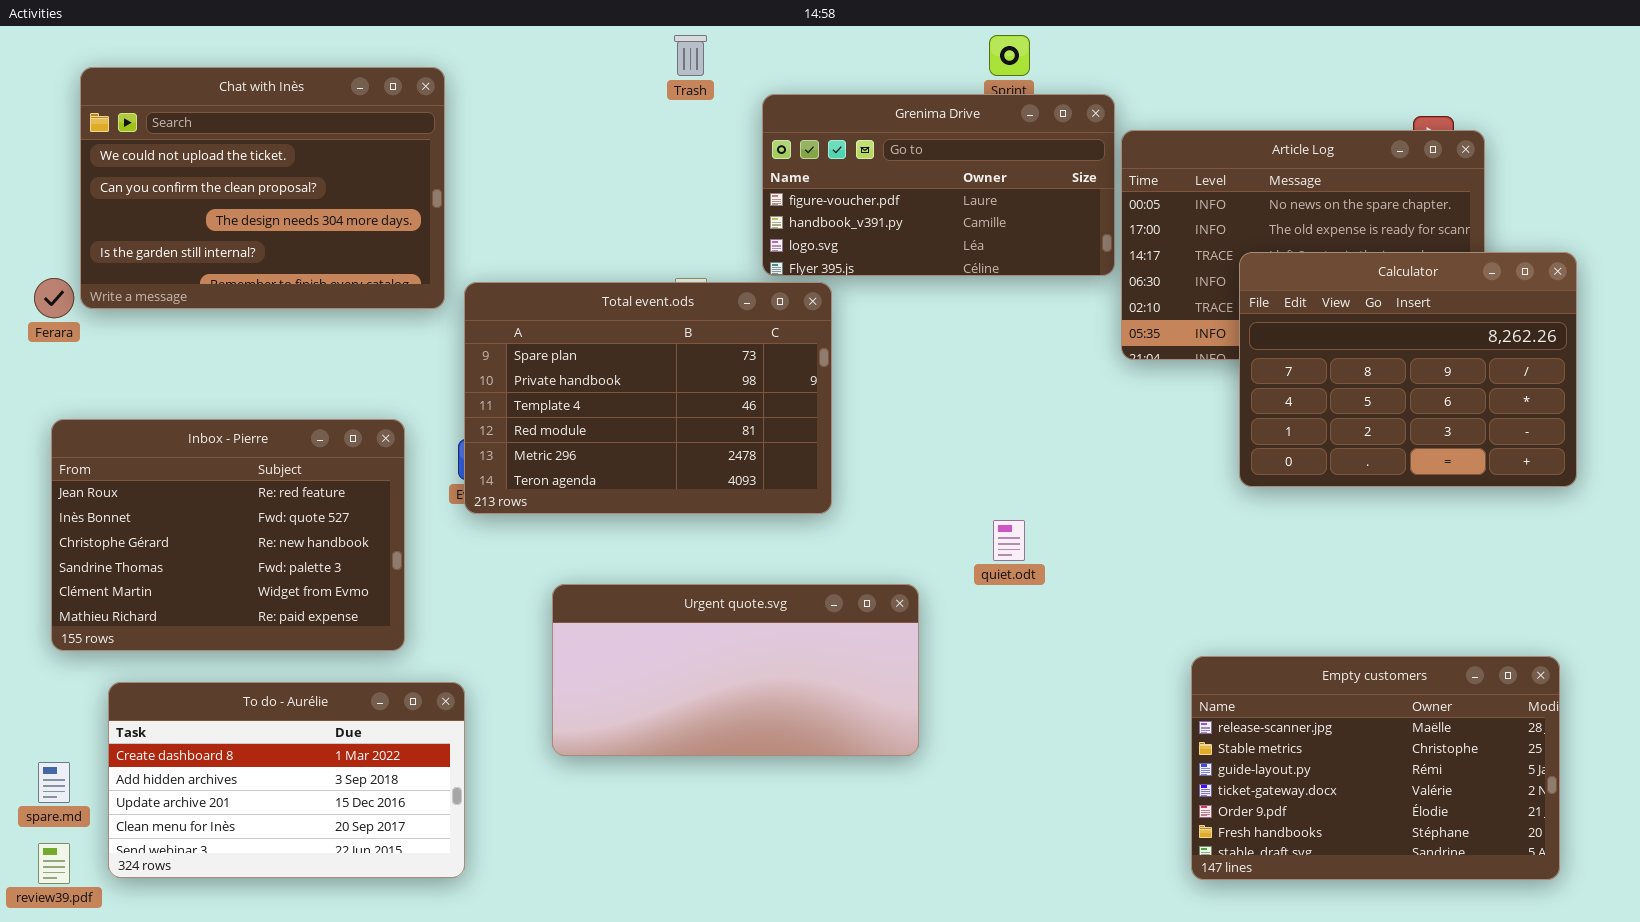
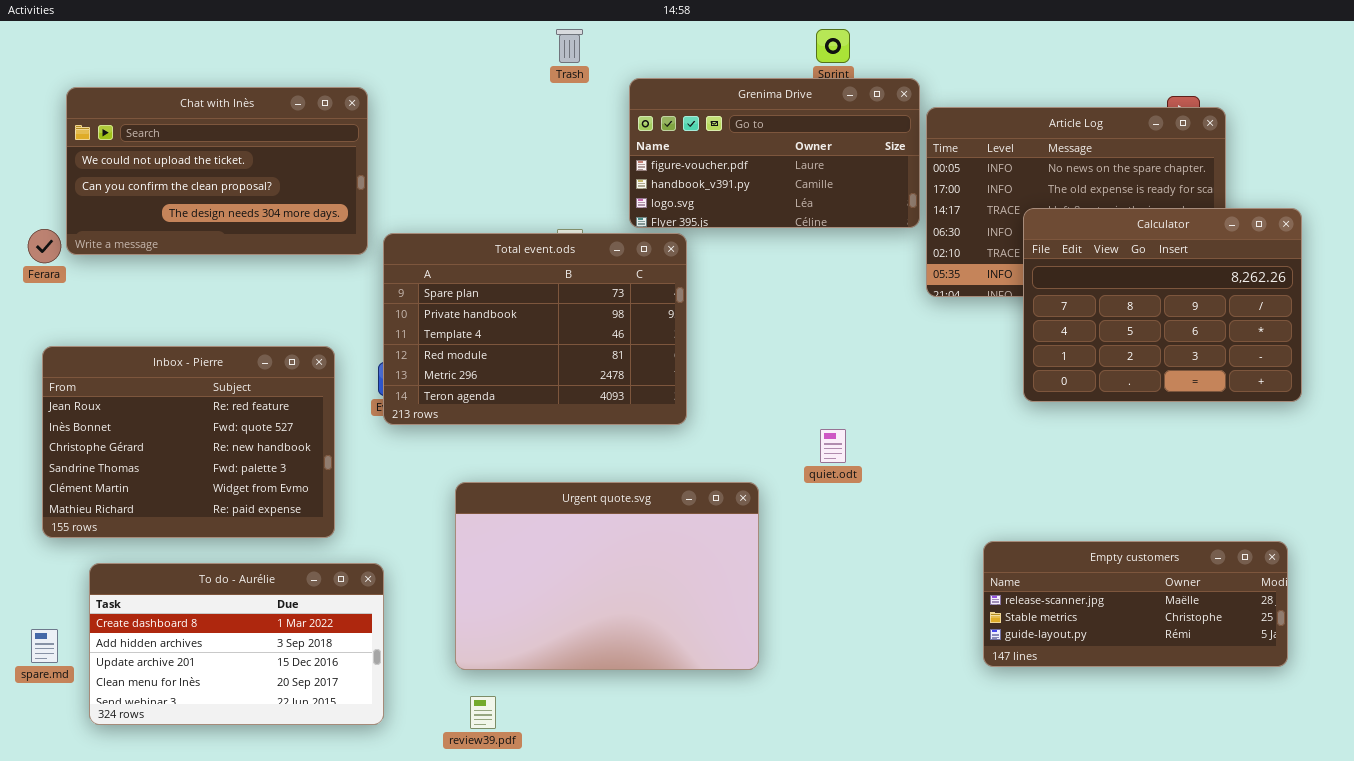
Chat with Inès: [80,67,445,309] -> [66,87,368,255], resized
Urgent quote.svg: [552,584,919,756] -> [455,482,759,670], resized
Empty customers: [1191,656,1560,880] -> [983,541,1288,667], resized
review39.pdf: [38,843,70,884] -> [470,696,496,729], moved

